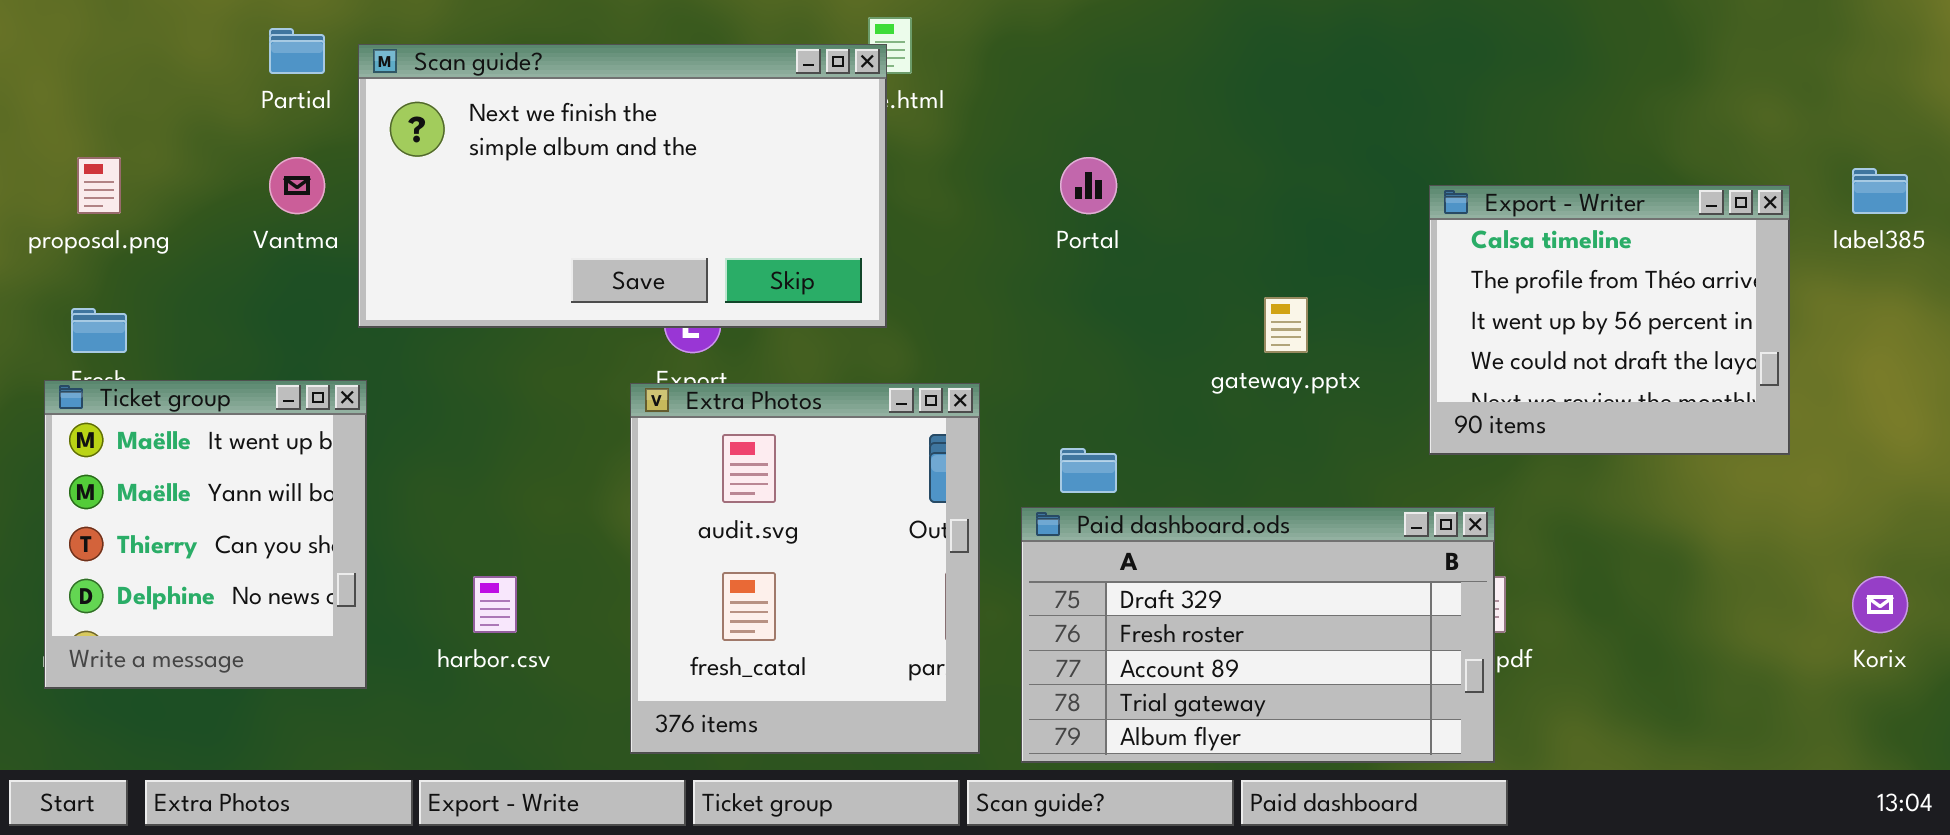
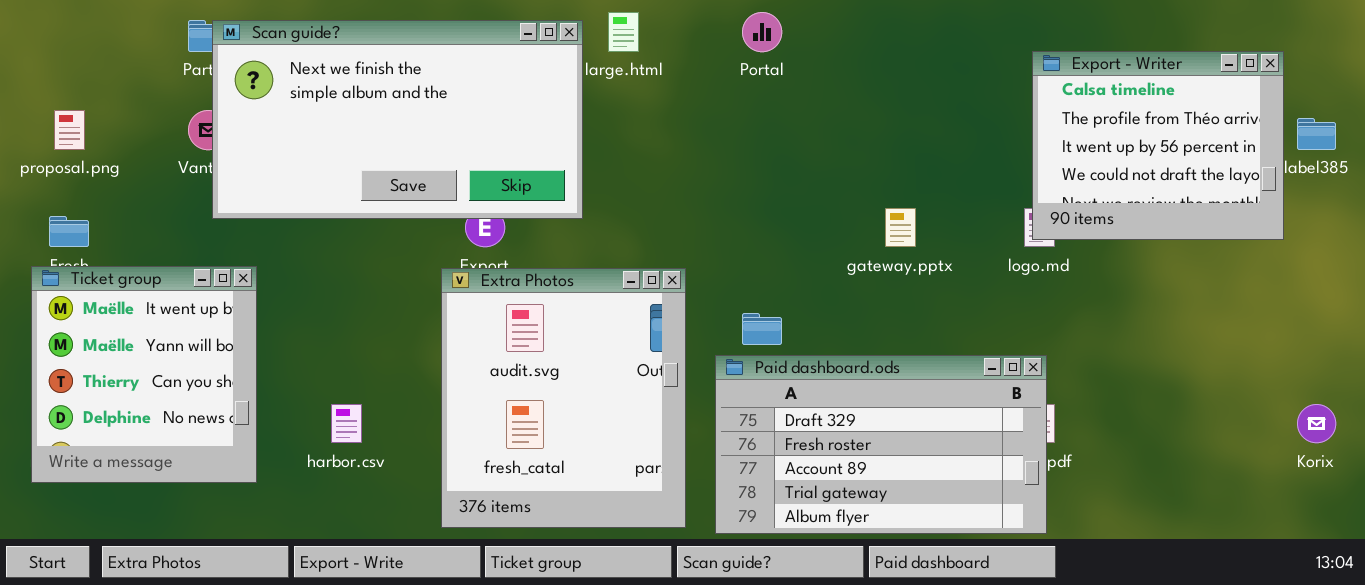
Scan guide?: [358,44,887,328] -> [212,20,583,219], moved
Portal: [1060,157,1117,214] -> [742,12,782,52], moved
Export - Writer: [1429,185,1790,455] -> [1032,51,1284,240], moved

